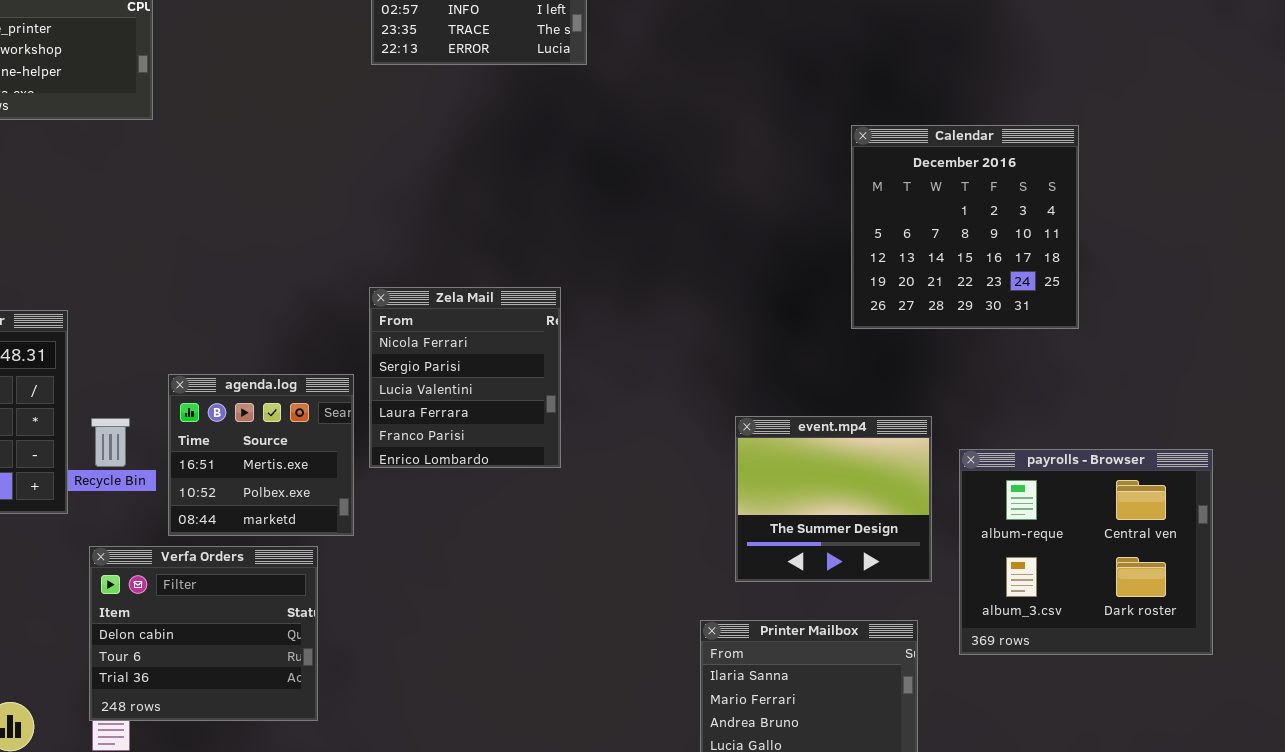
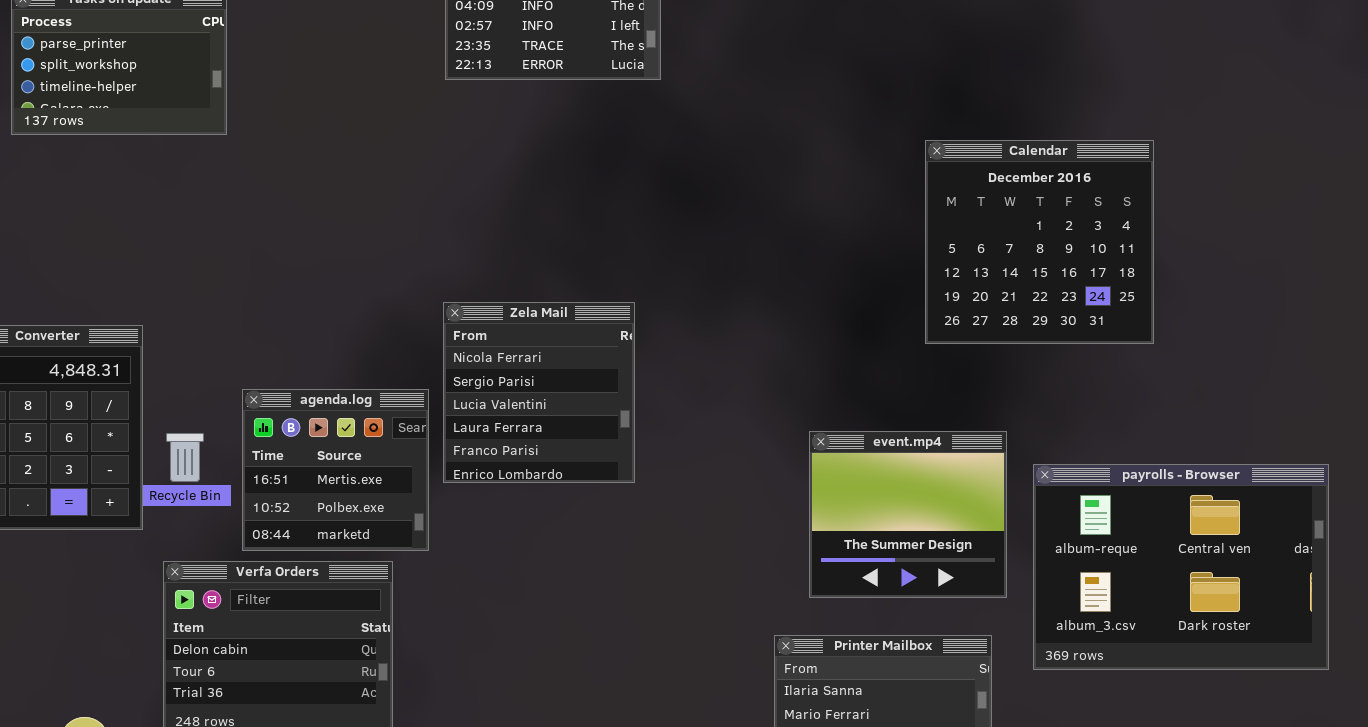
payrolls - Browser: [959,449,1213,655] -> [1033,464,1329,670], resized

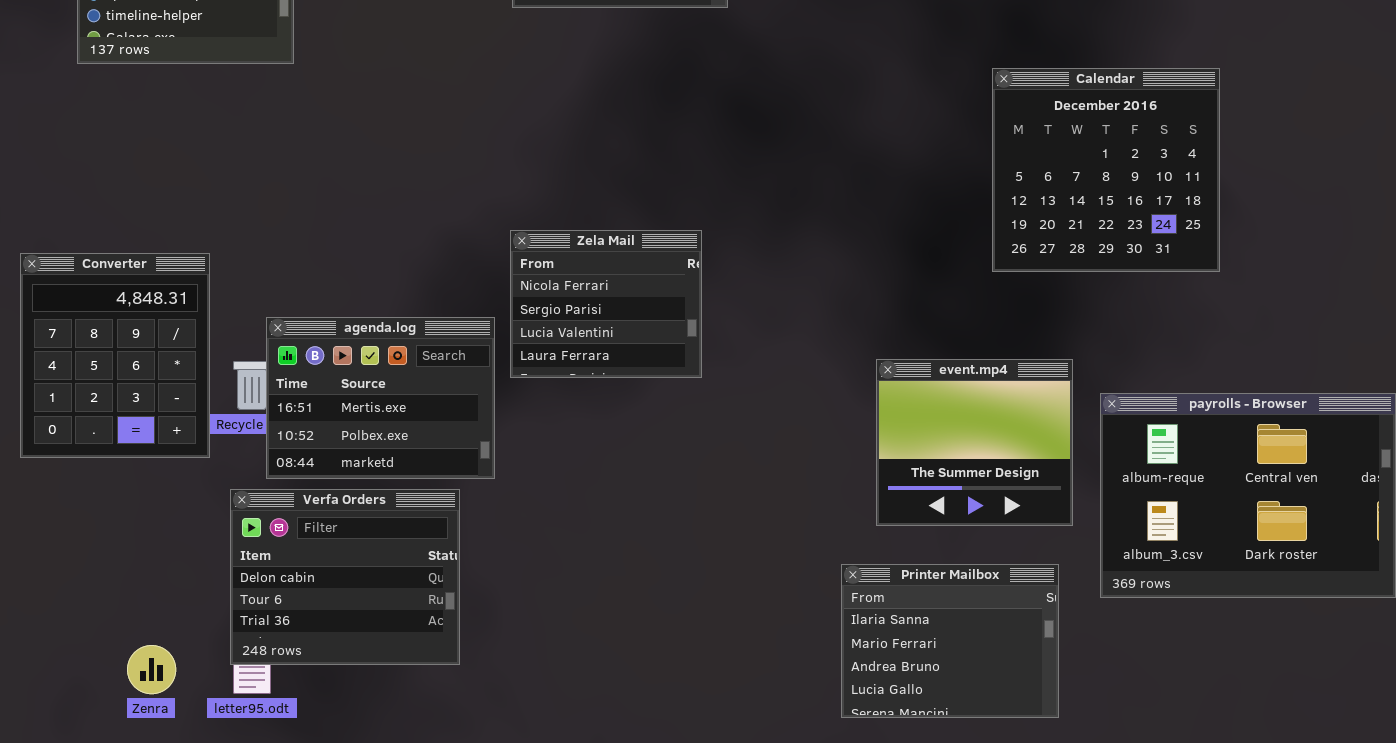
Zela Mail: [443,302,635,483] -> [510,230,702,378], resized
agenda.log: [242,389,429,551] -> [266,317,495,479], resized

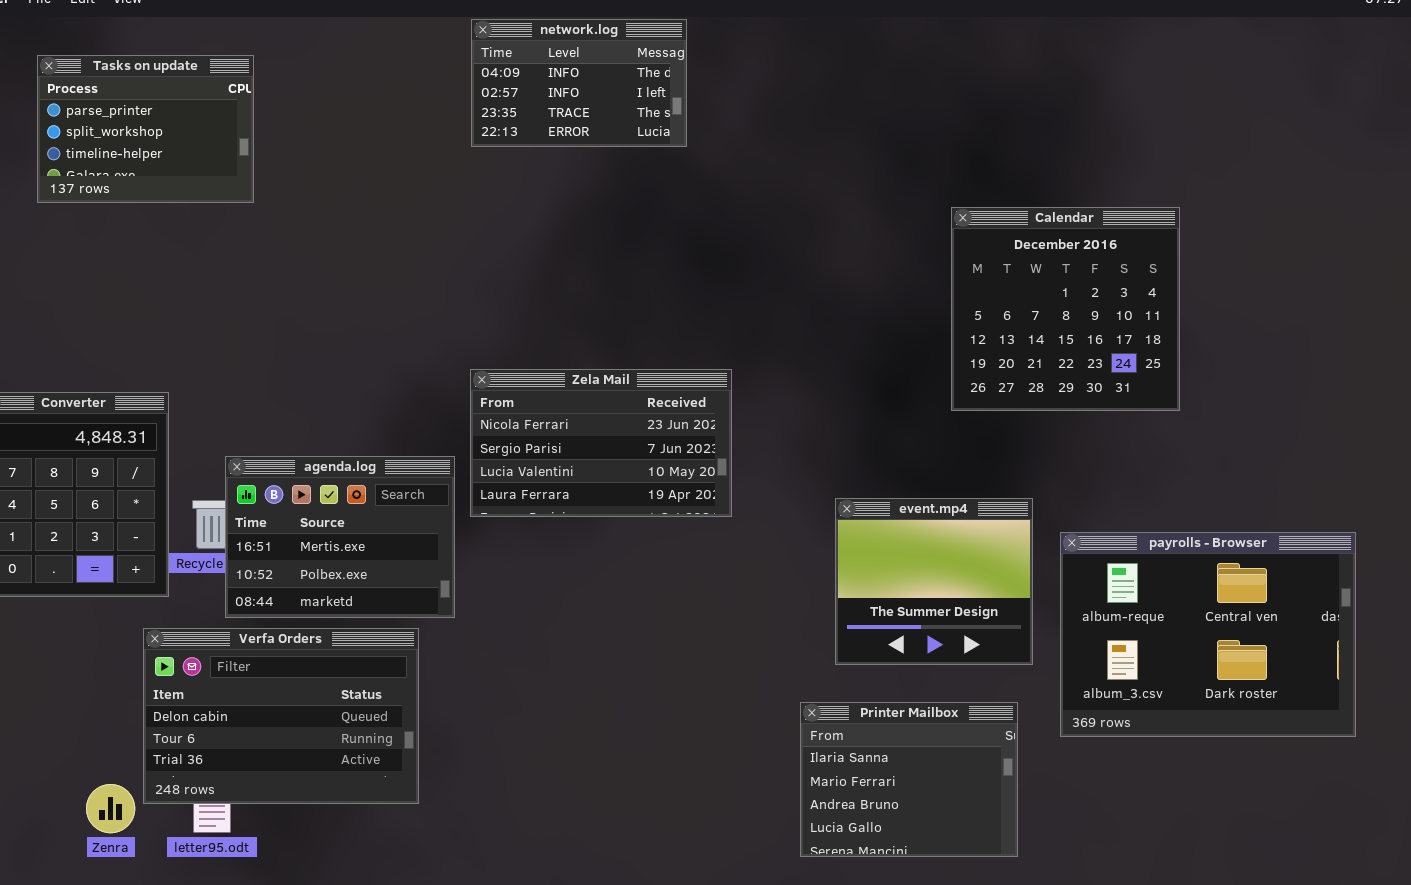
Zela Mail: [510,230,702,378] -> [470,369,732,517], resized
Verfa Orders: [230,489,460,665] -> [143,628,419,804], resized

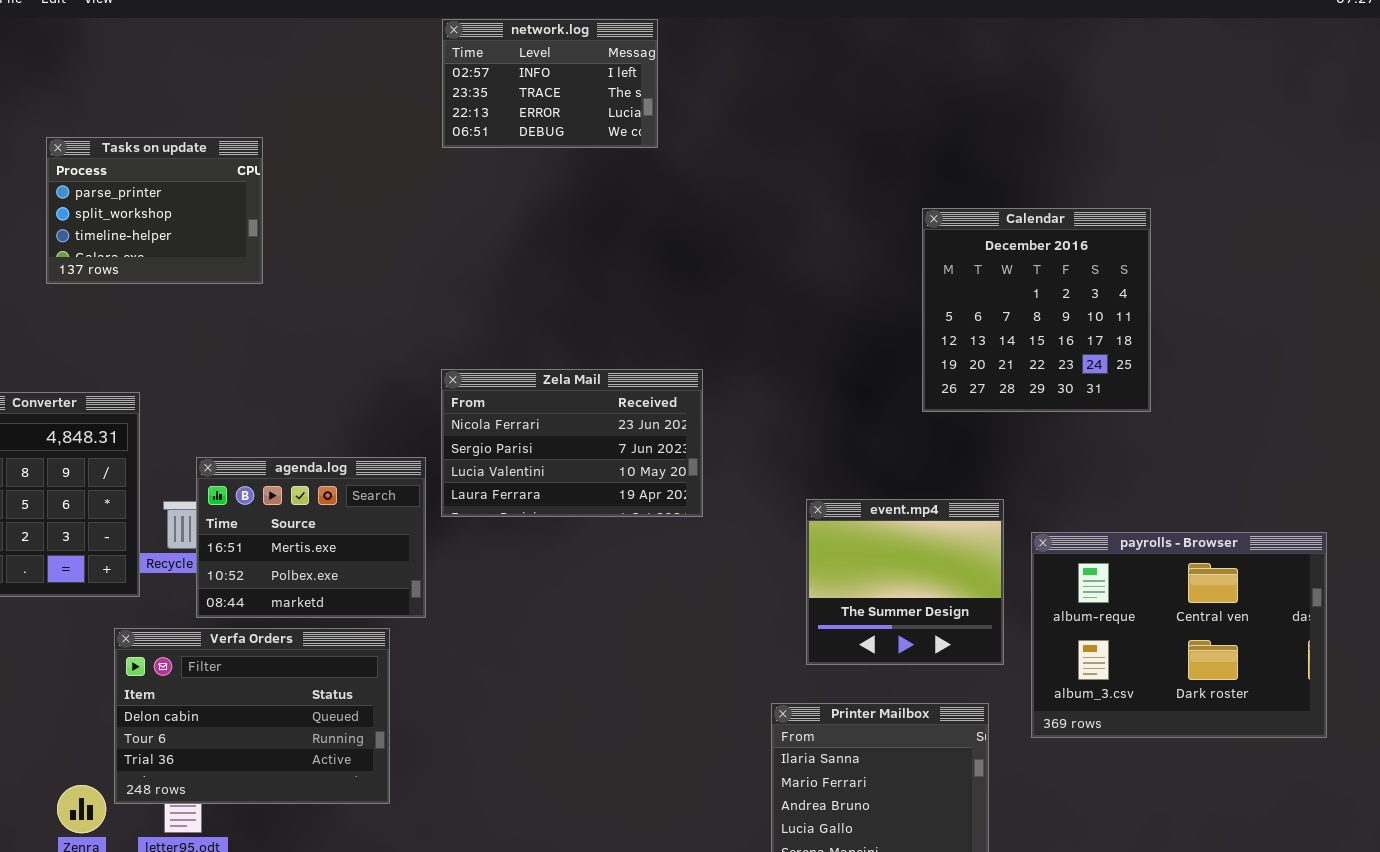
network.log: [471,19,687,147] -> [442,19,658,148], scrolled down 1 row
Tasks on update: [37,55,254,203] -> [46,137,263,284], moved

